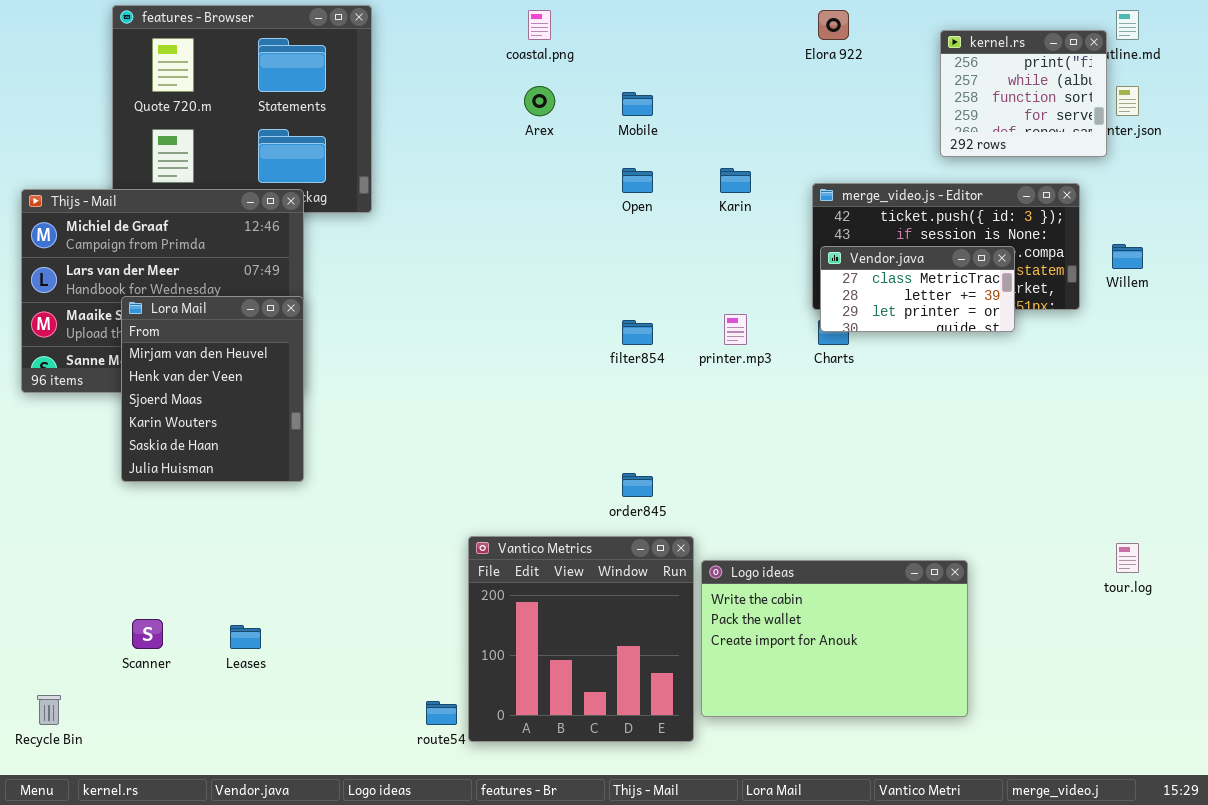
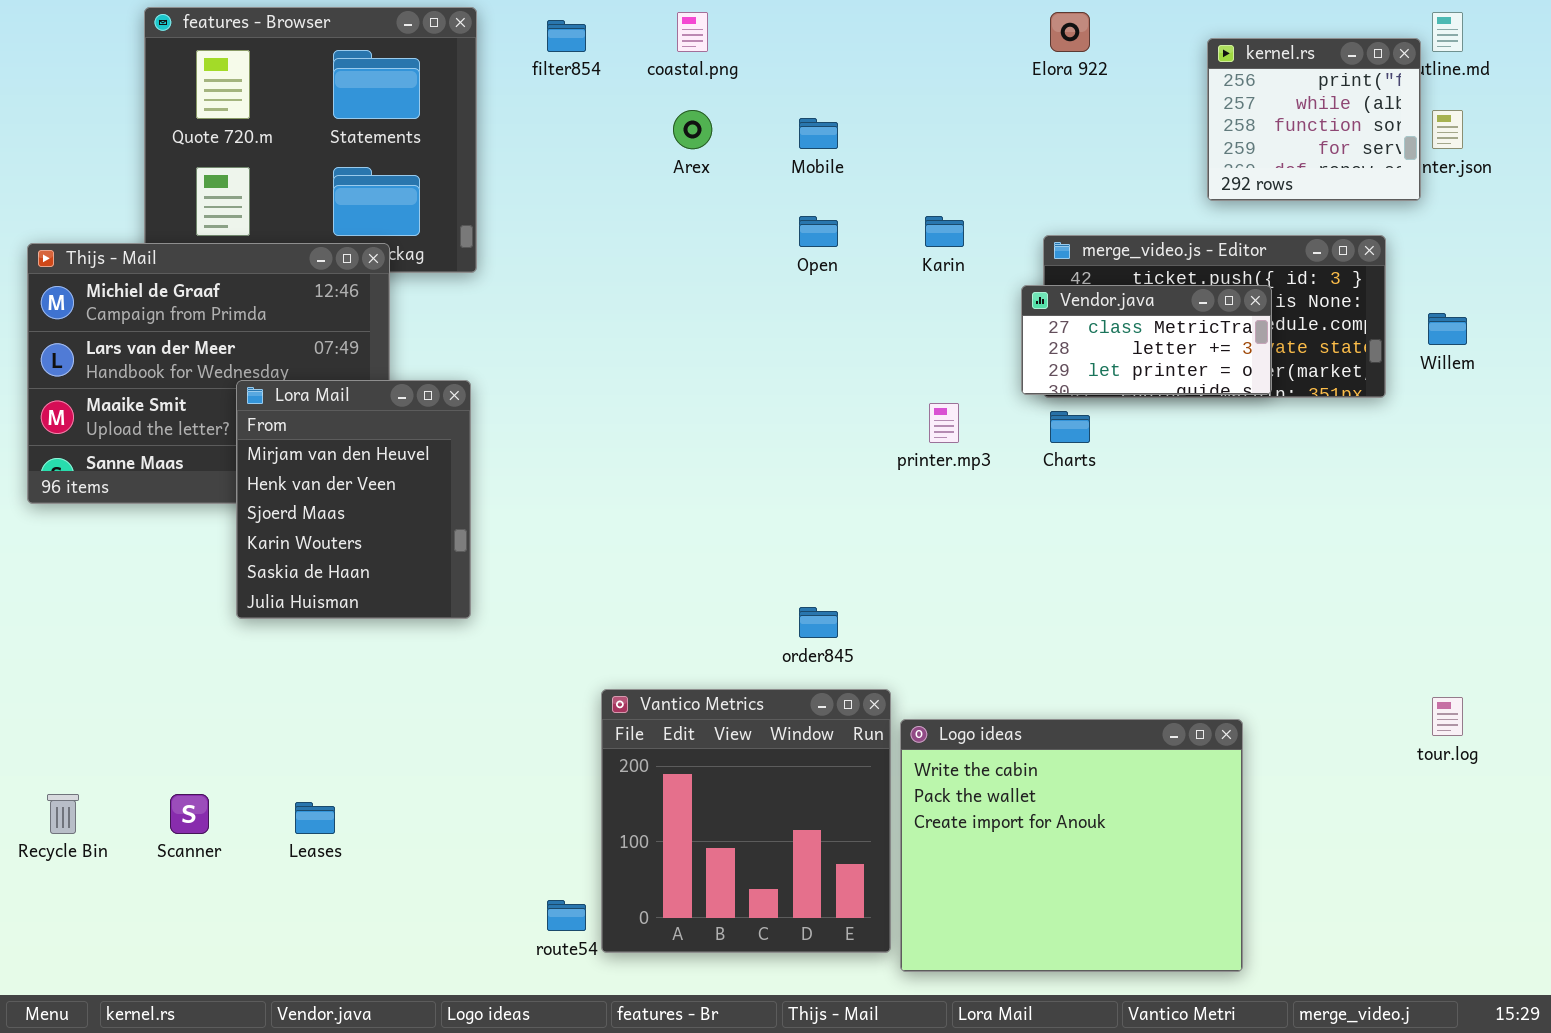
Vendor.java: [820,246,1015,332] -> [1021,285,1272,395], moved
Lora Mail: [121,296,304,482] -> [236,380,471,619], moved
filter854: [622,320,653,345] -> [547,20,586,52], moved
Logo ideas: [701,560,968,717] -> [900,719,1243,972], resized
Recycle Bin: [37,695,61,725] -> [47,794,79,834], moved

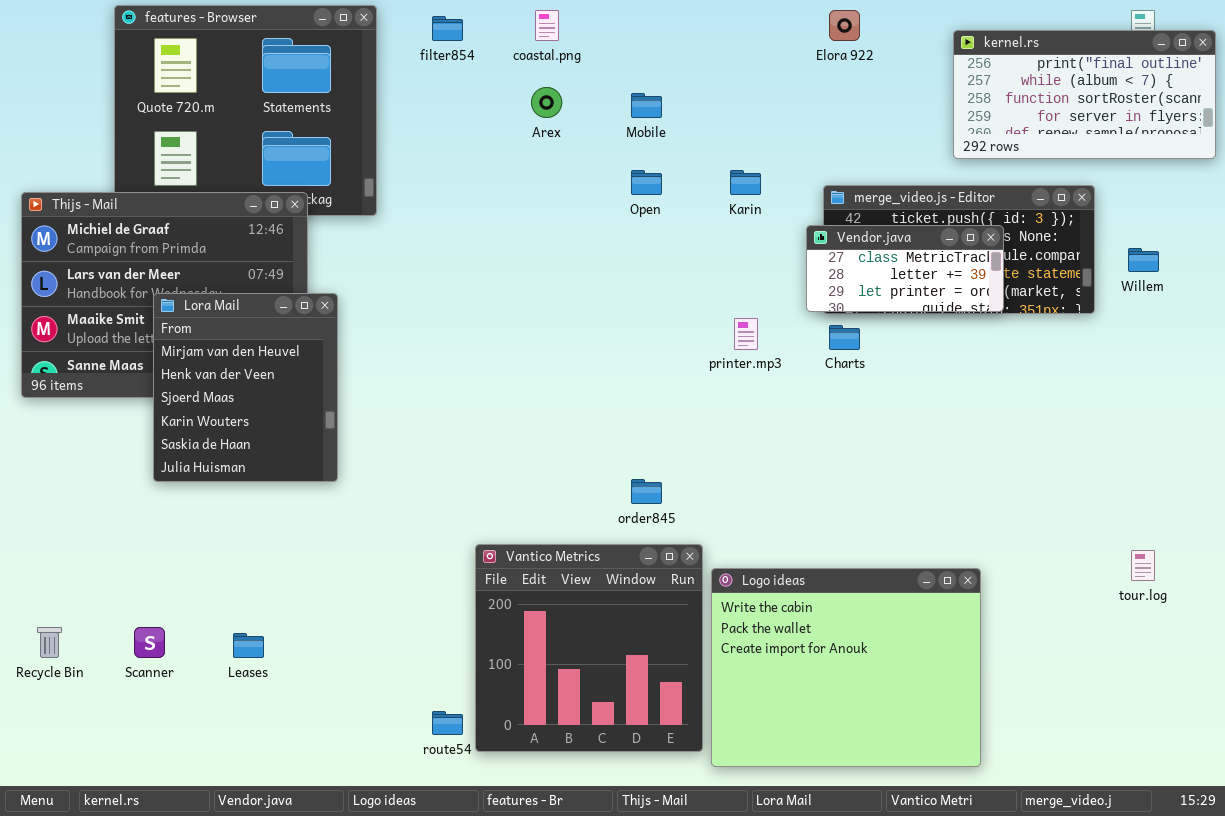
kernel.rs: [1207,38,1421,201] -> [953,30,1216,159], resized
Lora Mail: [236,380,471,619] -> [153,293,338,482], moved

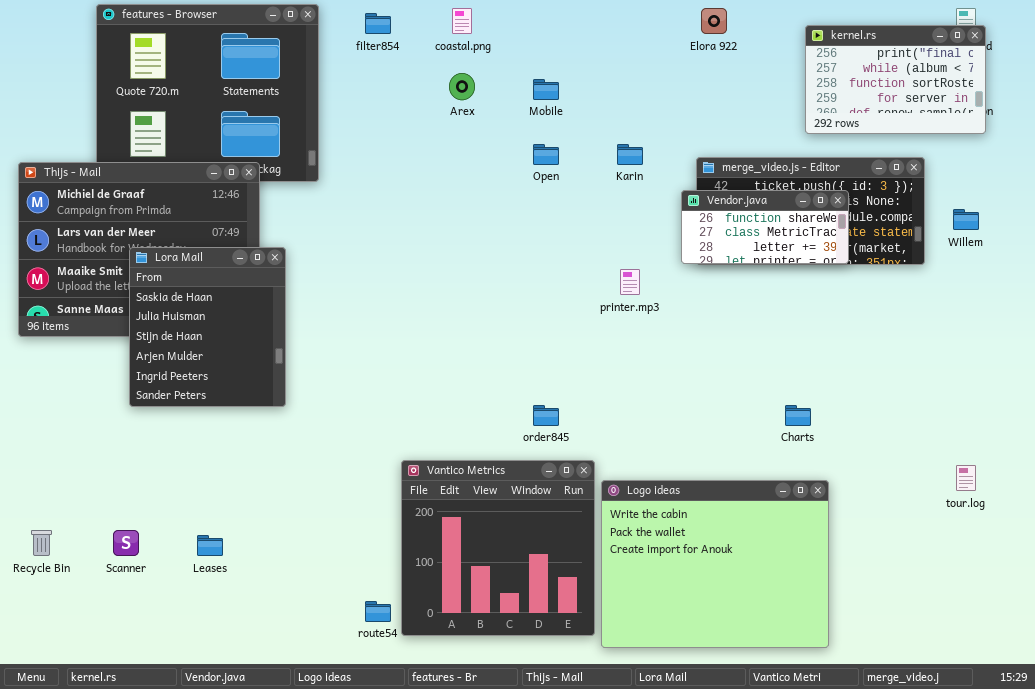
kernel.rs: [953,30,1216,159] -> [805,25,986,134], resized
Vendor.java: [806,225,1004,312] -> [681,190,849,264], scrolled up 1 row
Lora Mail: [153,293,338,482] -> [129,247,286,407], scrolled down 4 rows
Charts: [829,325,860,350] -> [785,405,811,426], moved

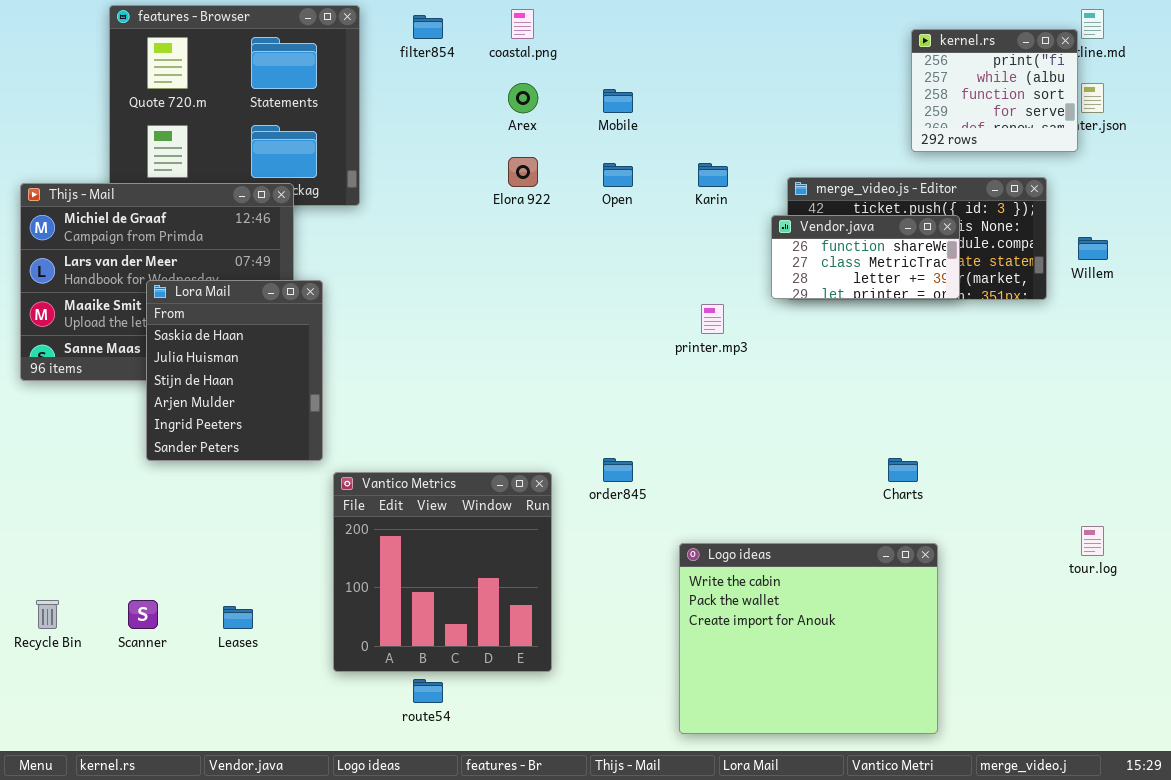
Elora 922: [701,8,727,34] -> [508,157,538,187], moved
kernel.rs: [805,25,986,134] -> [911,29,1078,152], resized
Vantico Metrics: [401,460,595,636] -> [333,472,552,672], moved

